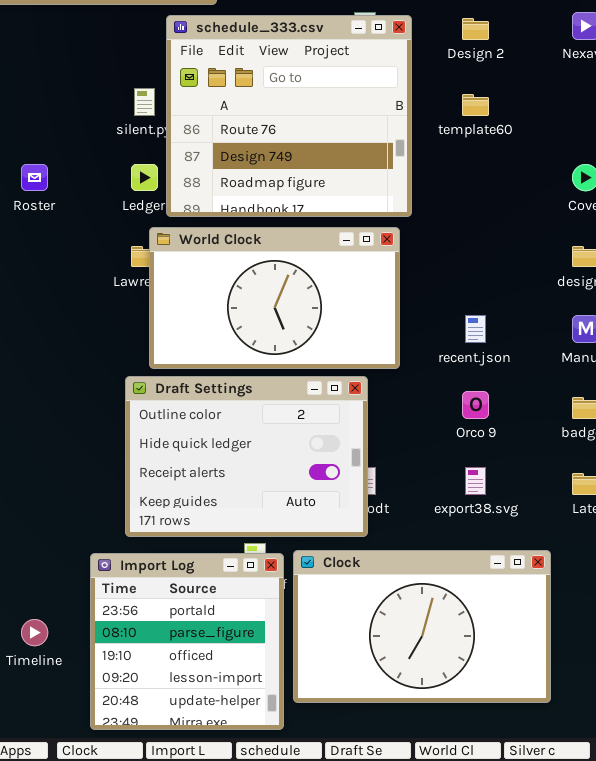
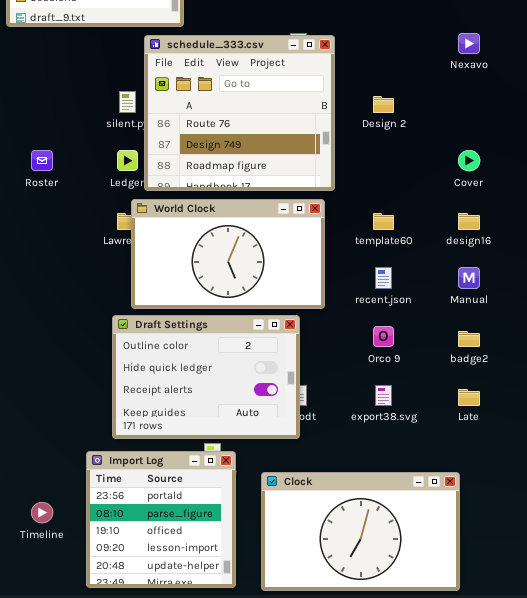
Design 2: [462,18,489,40] -> [373,96,394,113], moved
template60: [462,94,489,116] -> [373,213,394,230], moved
Clock: [293,550,551,703] -> [261,472,460,591], moved

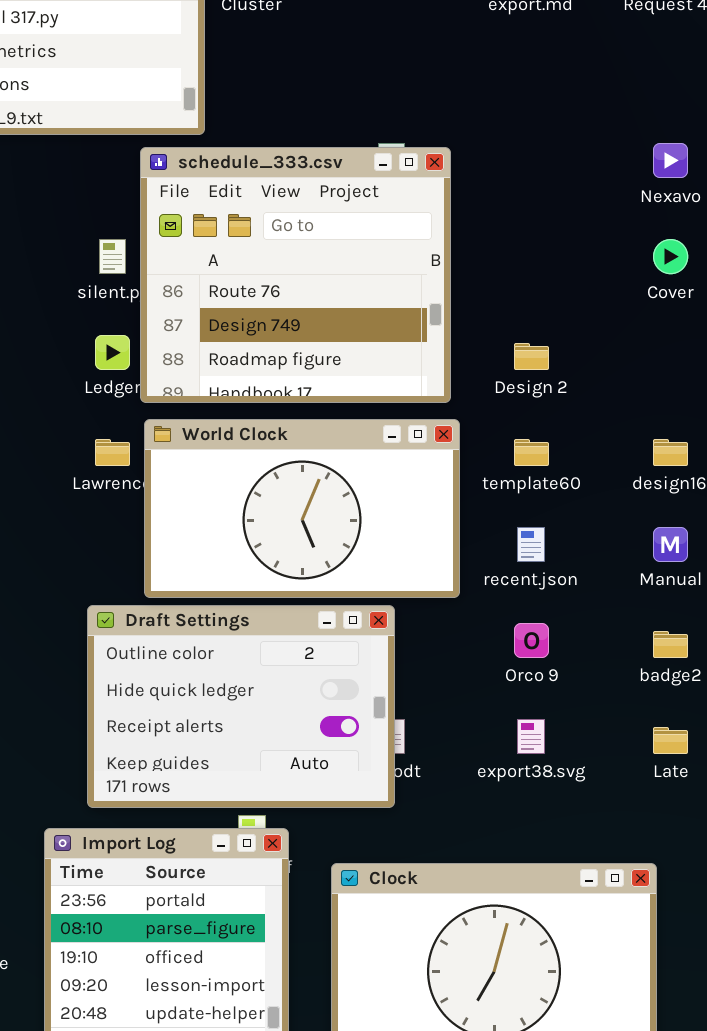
Design 2: [373,96,394,113] -> [514,343,549,370], moved
Cover: [458,150,480,171] -> [653,239,688,274], moved
World Clock: [131,199,325,309] -> [144,419,460,598], moved

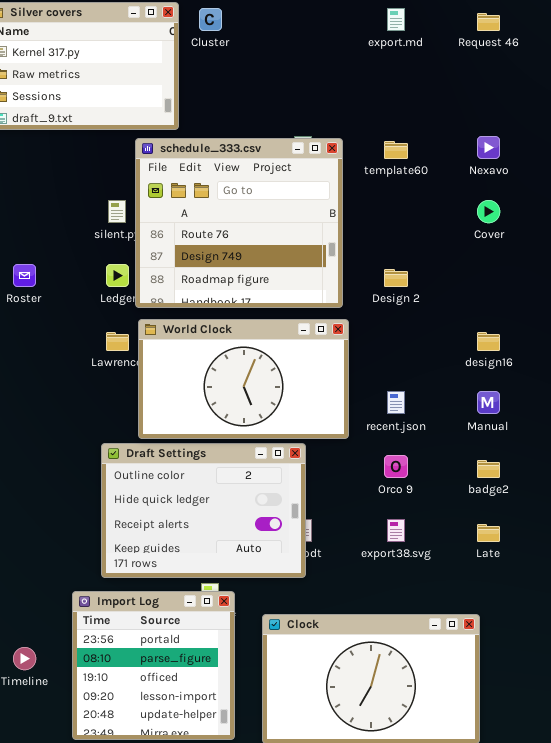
template60: [514,439,549,466] -> [384,141,408,159], moved

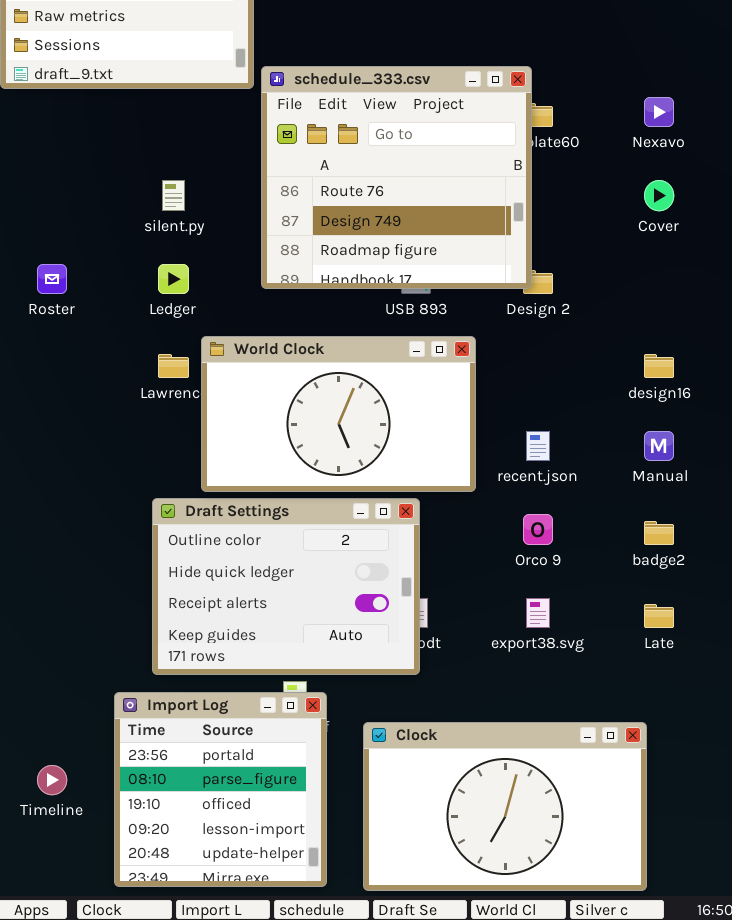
schedule_333.csv: [135,138,343,308] -> [261,66,532,289], moved

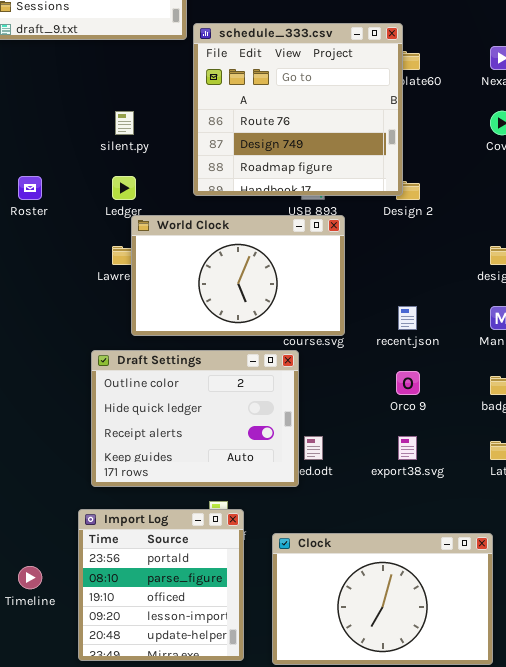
World Clock: [201,336,476,492] -> [131,215,345,336], moved
Draft Settings: [152,498,420,675] -> [91,350,299,487], moved

